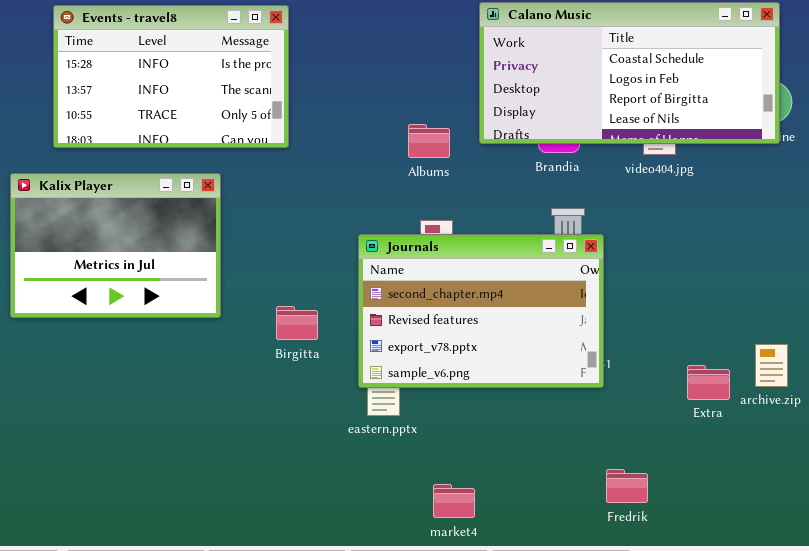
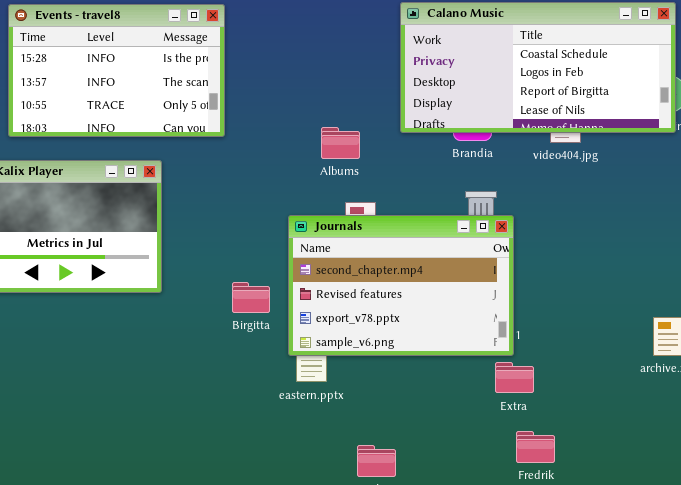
Albums: [408,124,450,158] -> [321,127,360,159], moved
Birgitta: [276,306,318,340] -> [232,282,270,313], moved
Extra: [687,365,730,400] -> [495,362,534,393], moved

